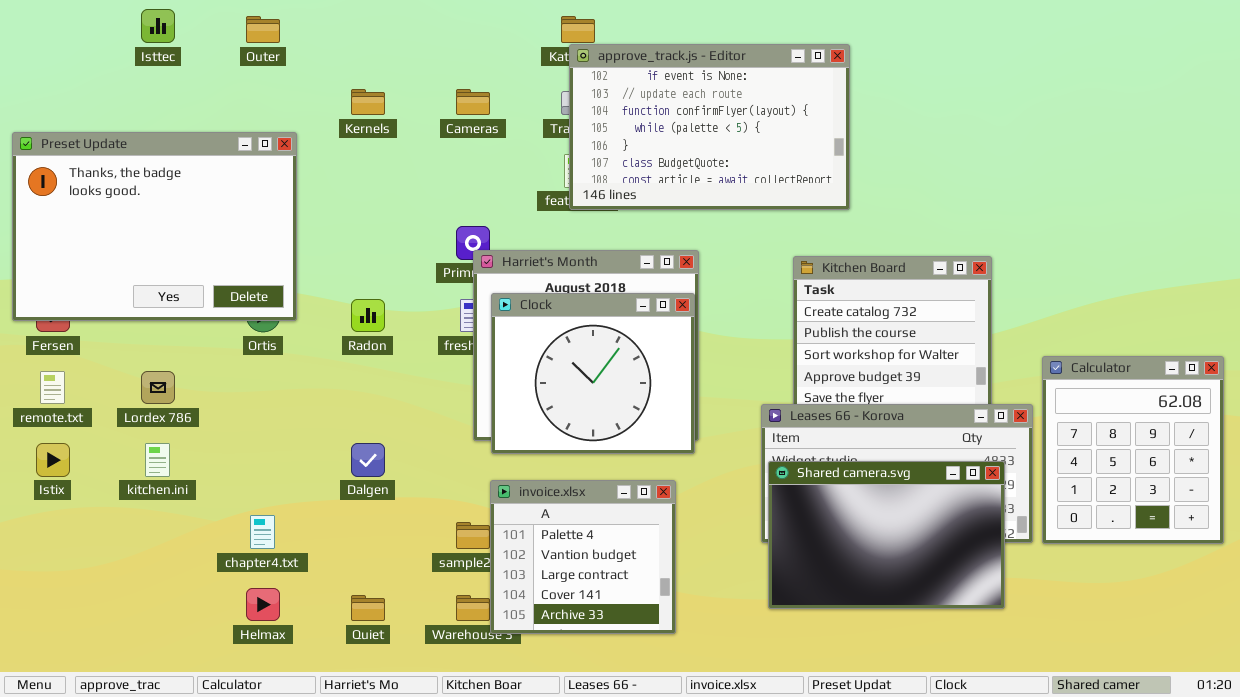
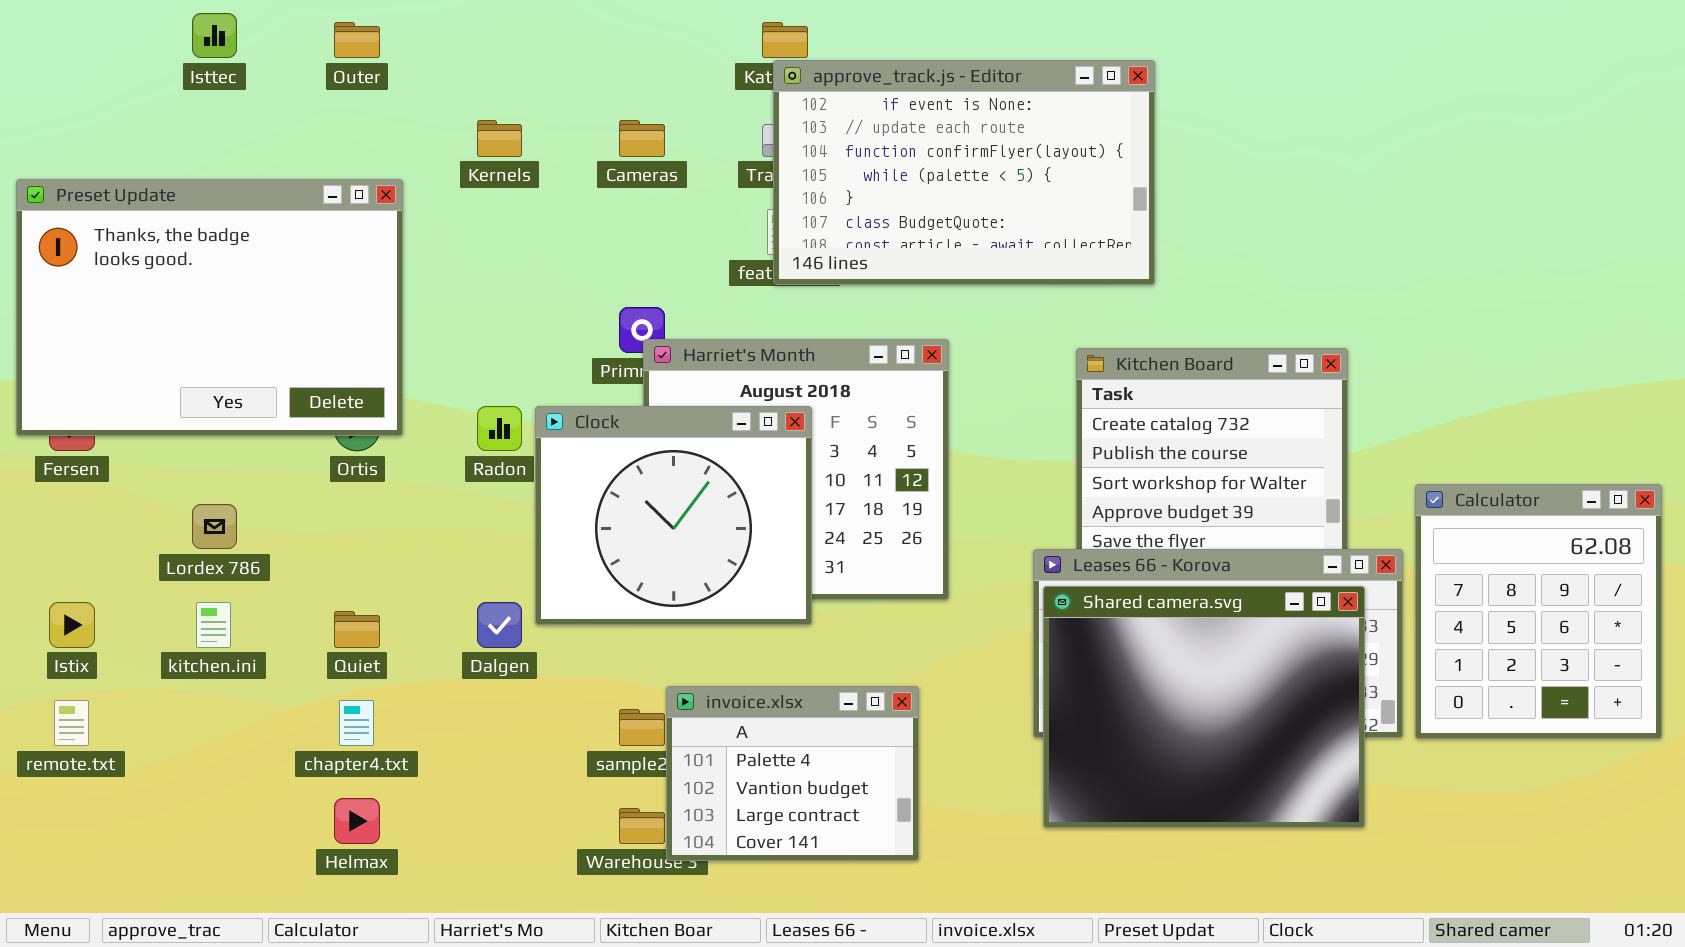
Clock: [491,293,695,454] -> [535,406,812,625], moved
remote.txt: [40,371,65,404] -> [54,700,89,746], moved
Shared camera.svg: [768,461,1005,609] -> [1043,586,1365,828], resized
invoice.xlsx: [490,480,676,634] -> [666,686,919,861], resized
Quiet: [351,595,385,621] -> [334,611,380,648], moved

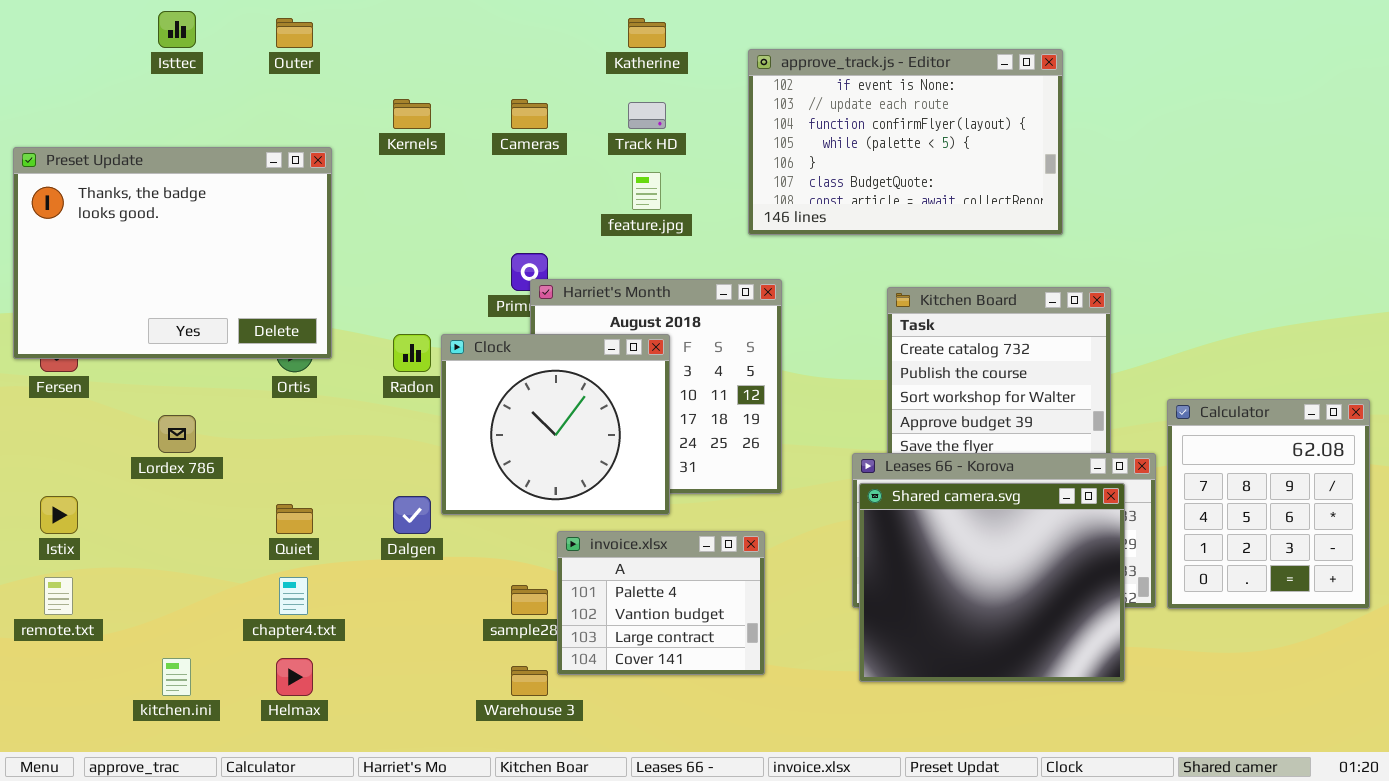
approve_track.js - Editor: [773,60,1155,285] -> [748,49,1063,235], moved
kitchen.ini: [196,602,231,648] -> [162,658,191,696], moved
invoice.xlsx: [666,686,919,861] -> [557,531,765,675], moved

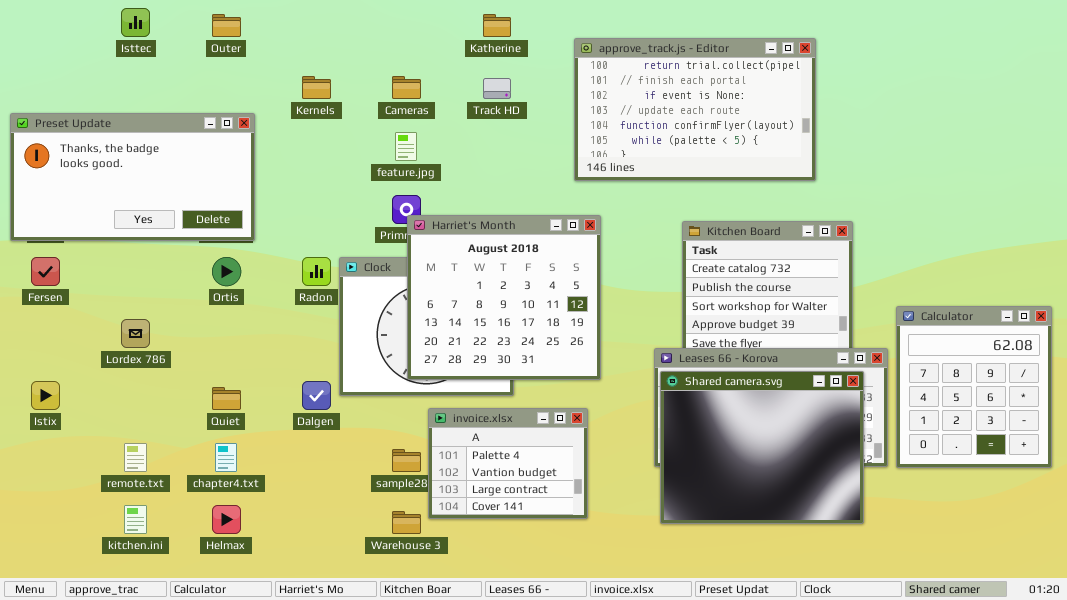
approve_track.js - Editor: [748,49,1063,235] -> [574,38,816,181], scrolled up 2 rows
Preset Update: [13,147,332,359] -> [10,113,255,241], resized
feature.jpg: [632,172,661,210] -> [395,132,417,161], moved
Harriet's Month: [530,279,782,494] -> [407,215,601,380], raised
remote.txt: [44,577,73,615] -> [124,443,147,472], moved

